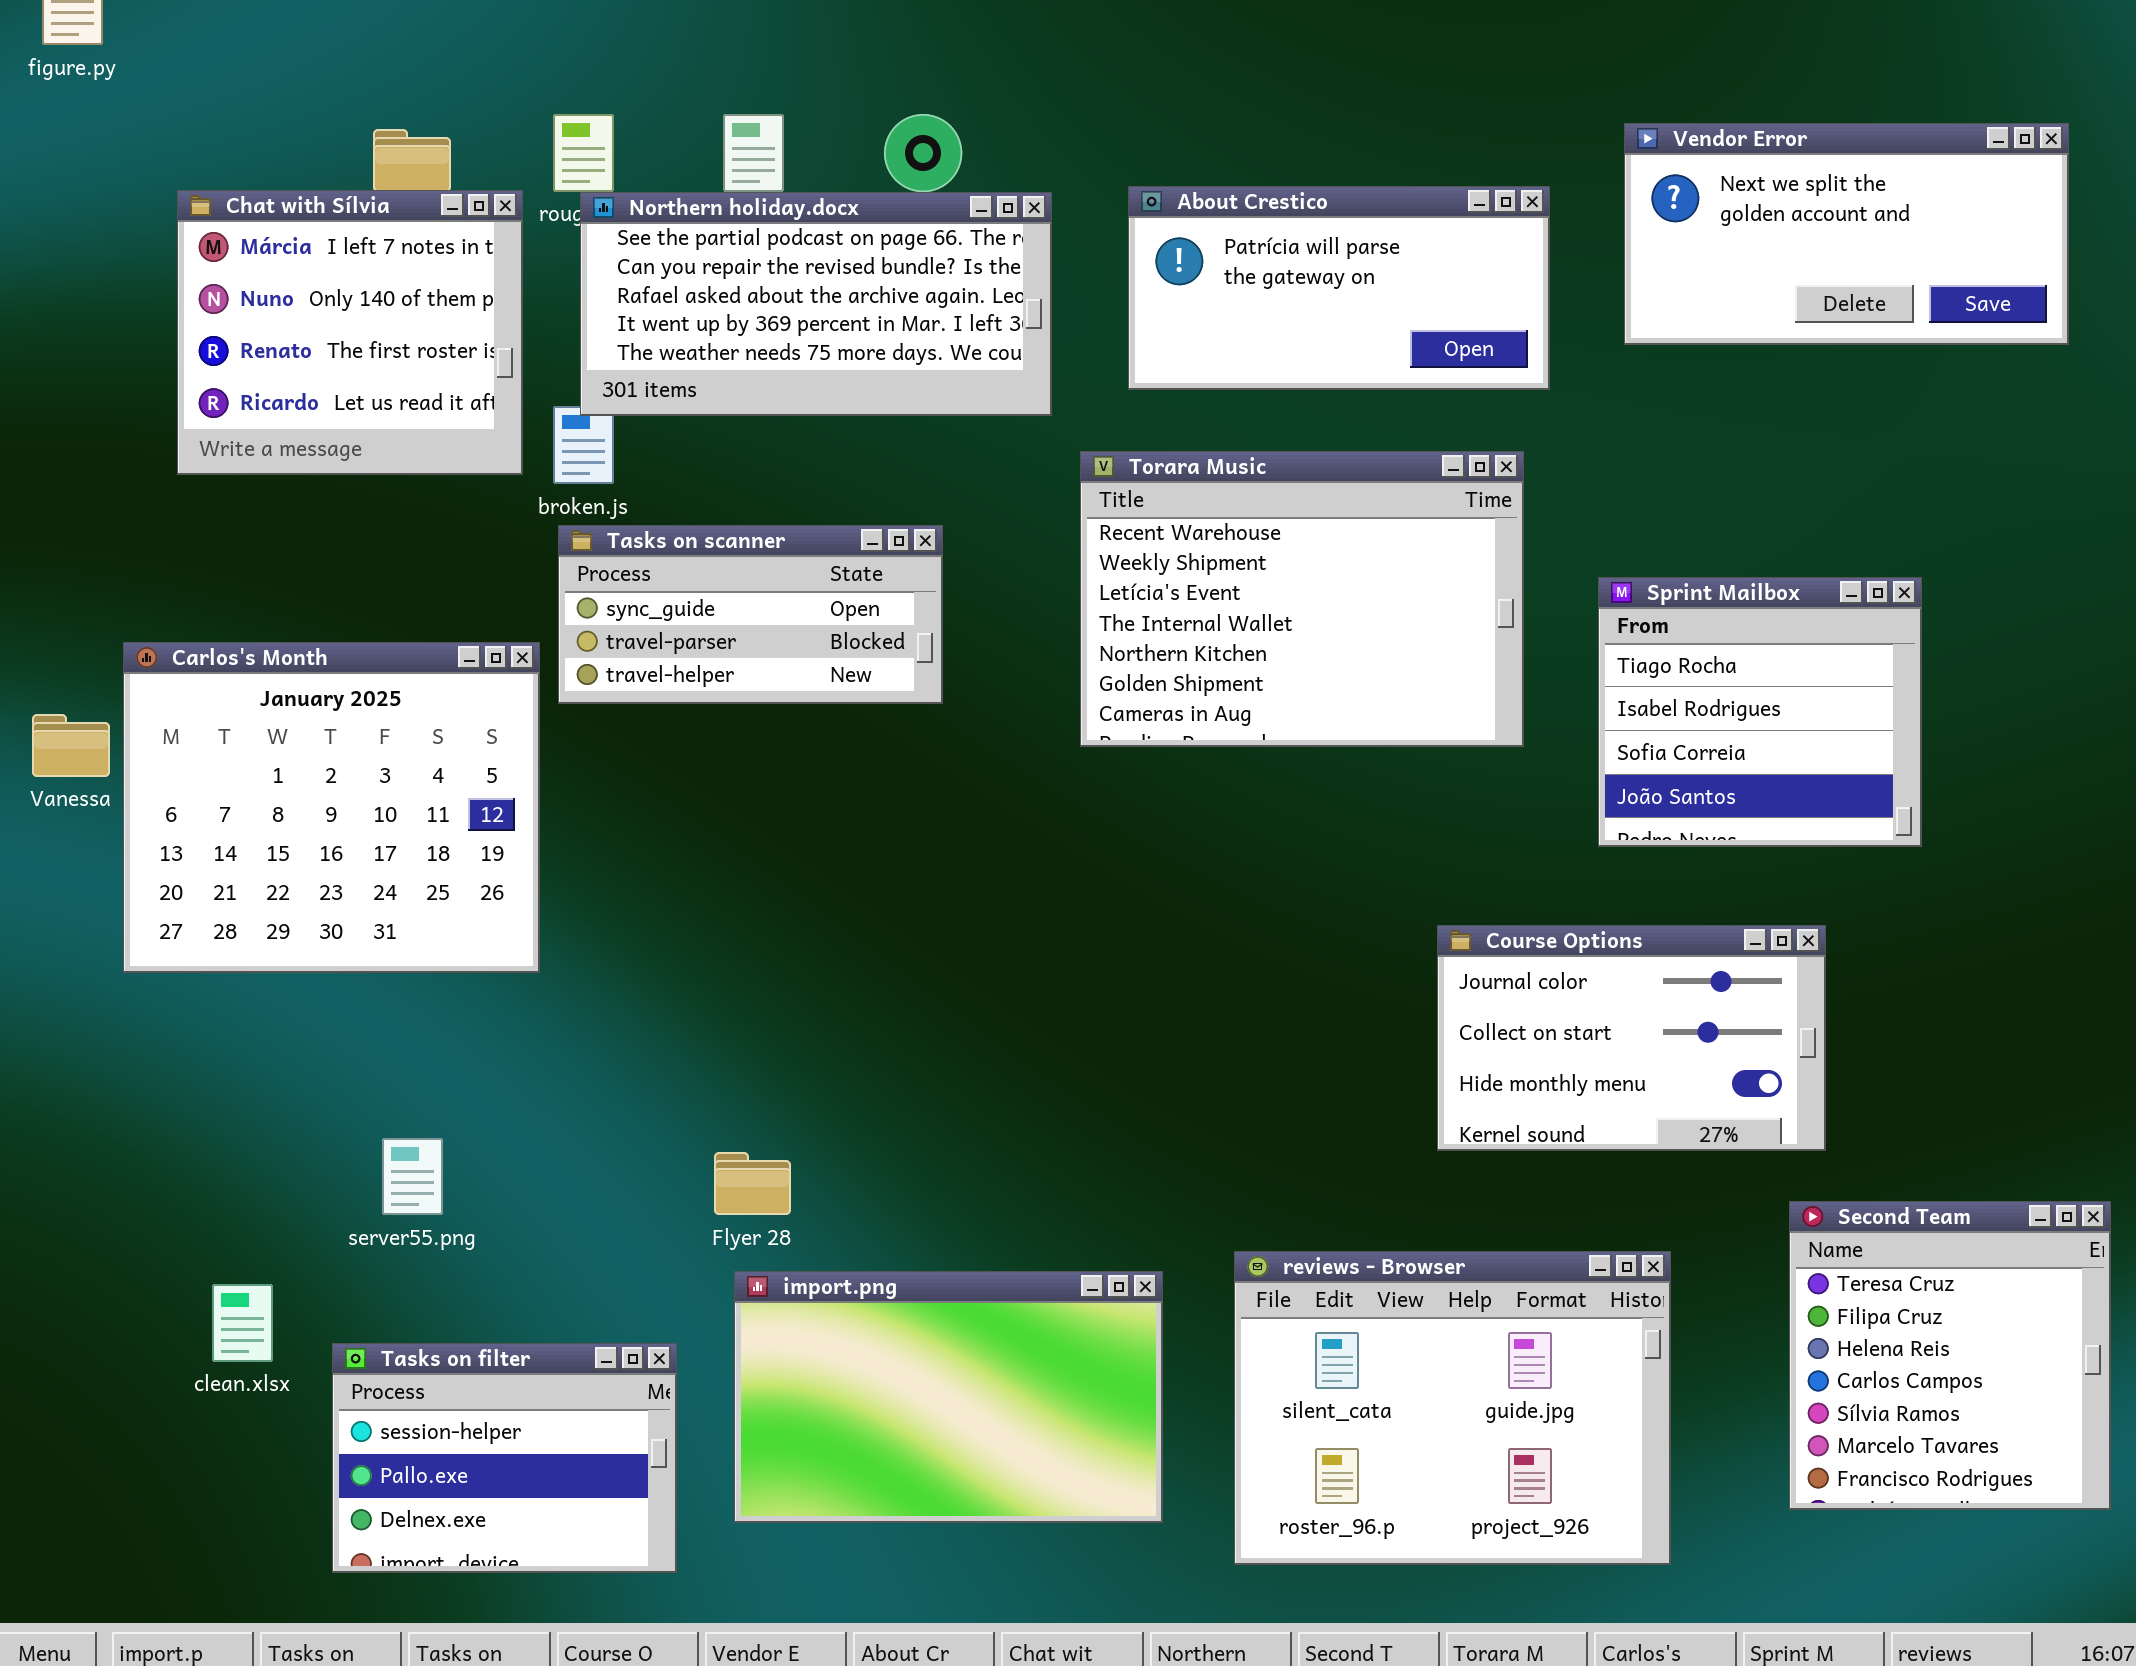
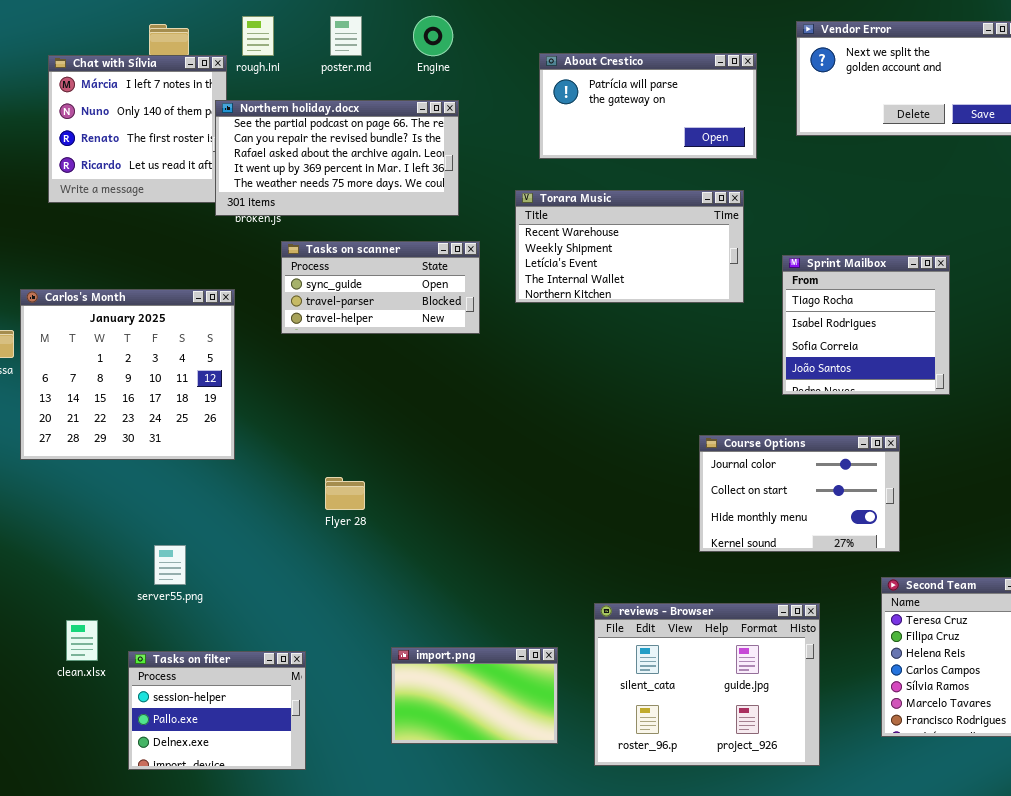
Northern holiday.docx: [580,192,1052,416] -> [215,100,459,216], moved
Torara Music: [1080,451,1524,747] -> [515,190,744,303], resized
Tasks on scanner: [558,525,943,704] -> [281,241,480,334], moved
Flyer 28: [714,1152,791,1215] -> [325,477,365,510], moved
import.png: [734,1271,1163,1523] -> [391,647,558,744], resized

